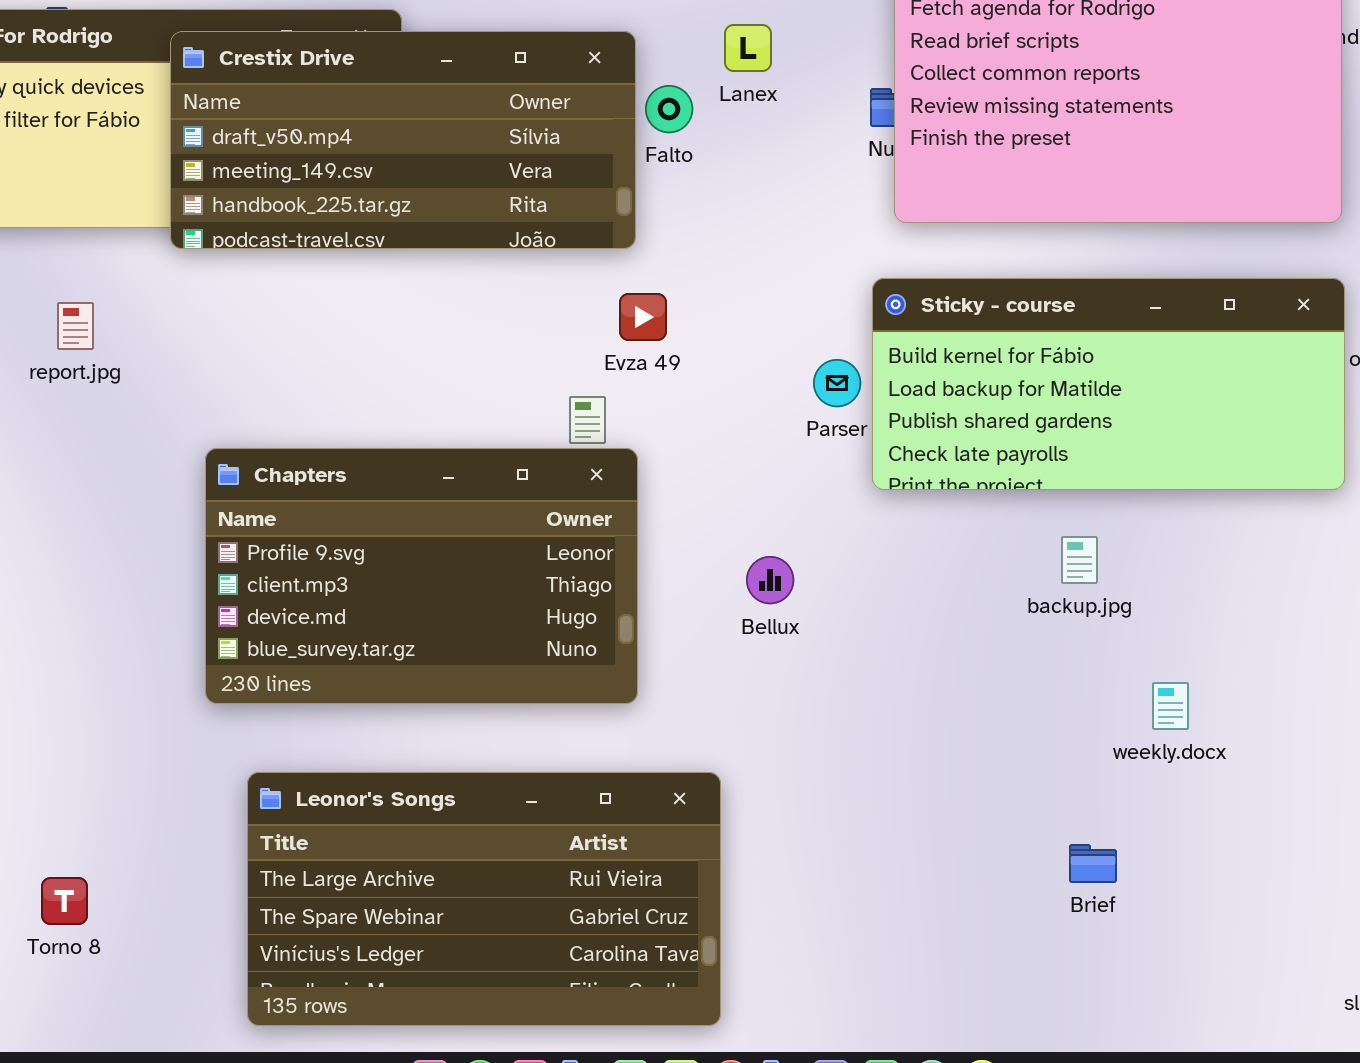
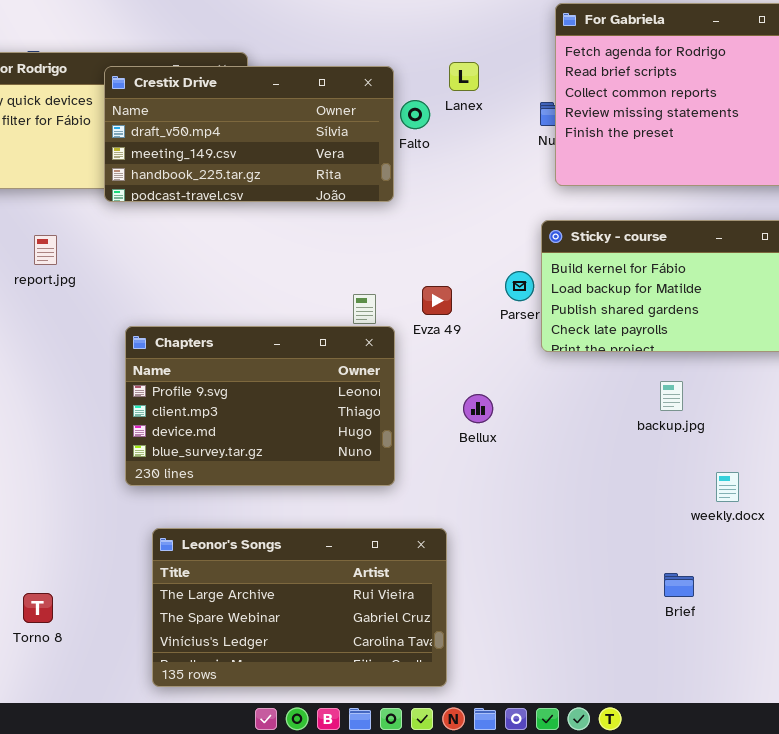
Evza 49: [619,293,667,341] -> [422,286,452,315], moved

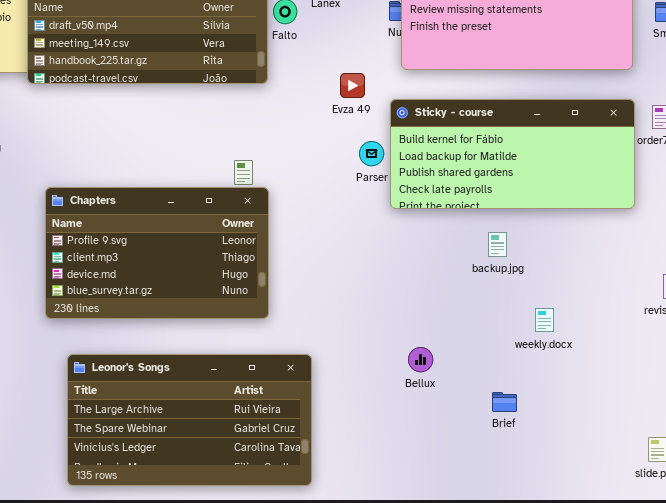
Evza 49: [422,286,452,315] -> [340,73,365,98], moved
Bellux: [463,394,493,423] -> [408,347,433,372], moved

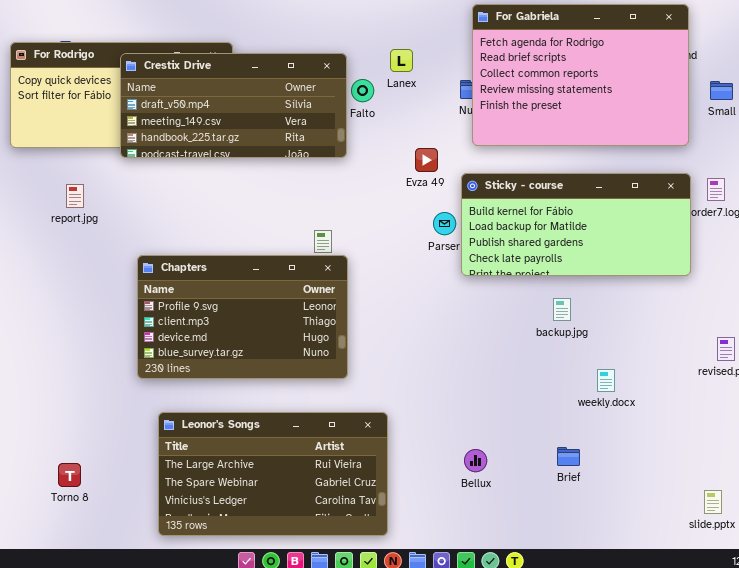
Bellux: [408,347,433,372] -> [464,449,487,472], moved

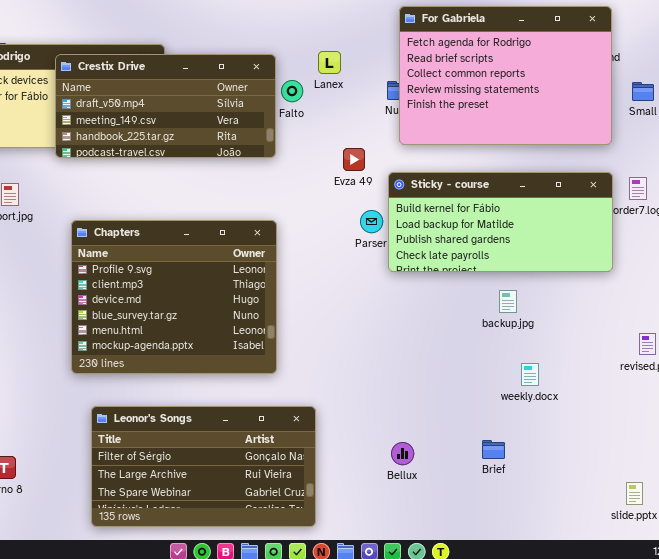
Chapters: [137,255,348,379] -> [71,220,277,374], resized
backup.jpg: [553,298,571,321] -> [499,290,517,313], moved
Leonor's Songs: [158,412,388,536] -> [91,406,316,527], scrolled up 1 row

